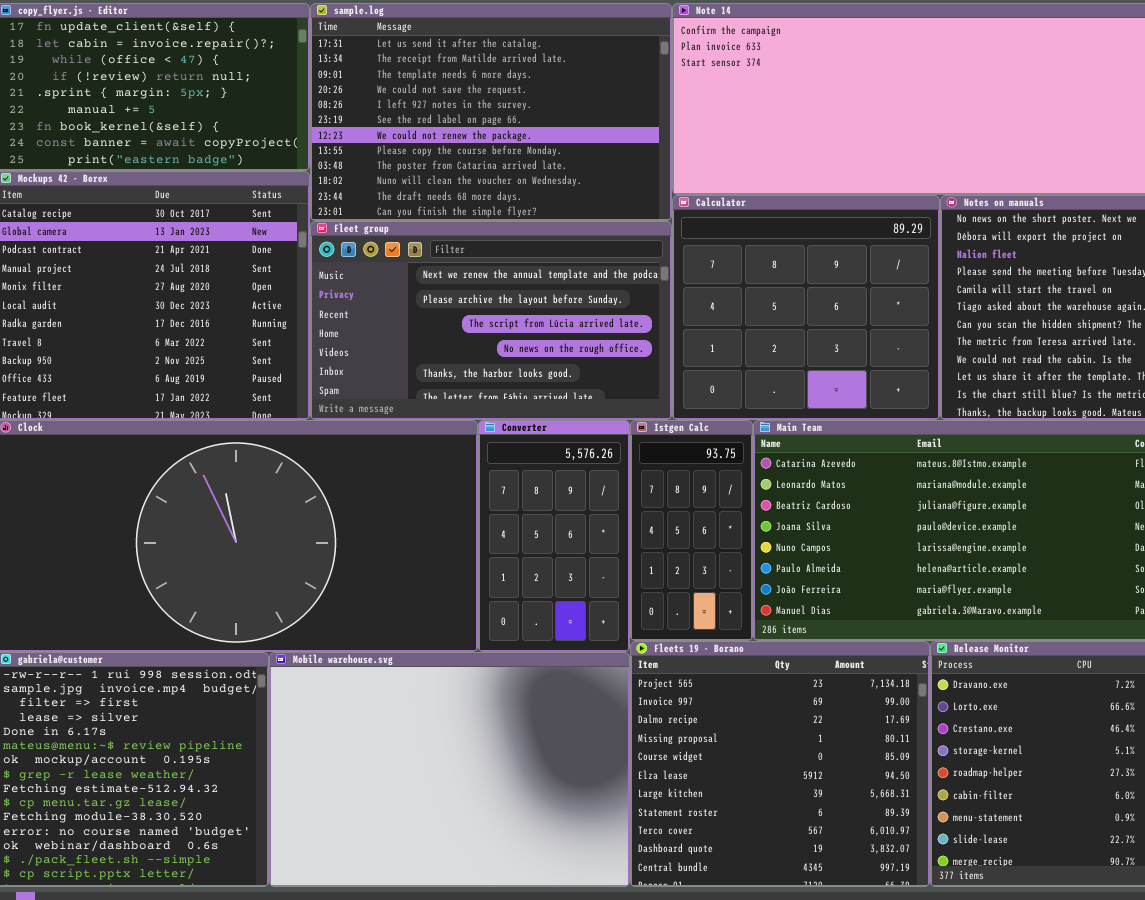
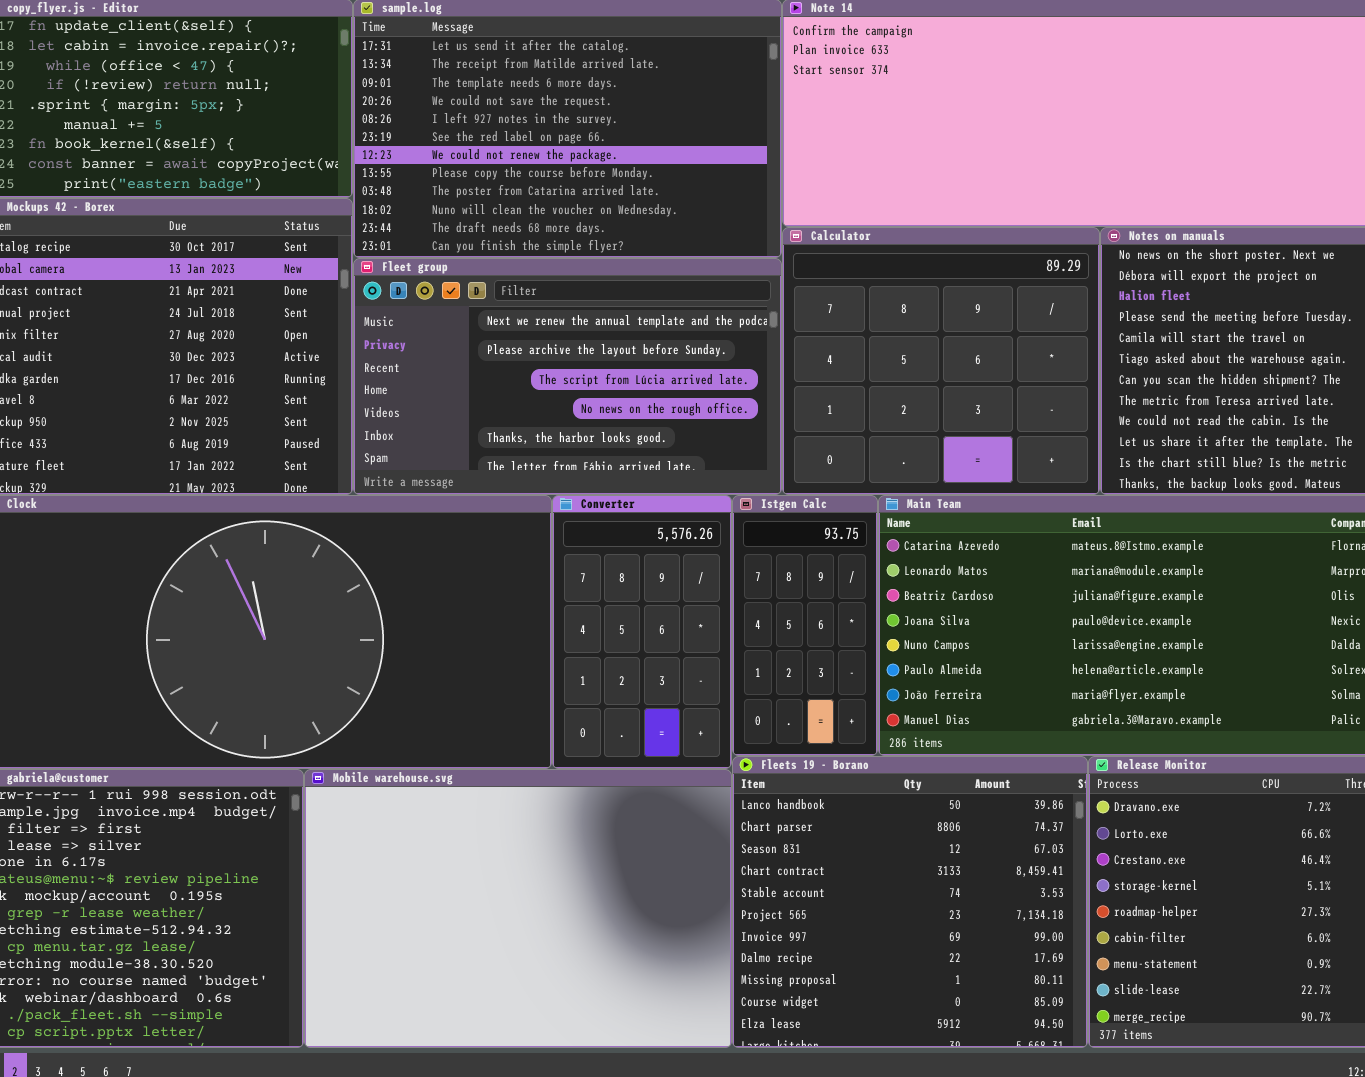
Fleets 19 - Borano: [630,641,930,887] -> [732,756,1088,1048], scrolled up 5 rows

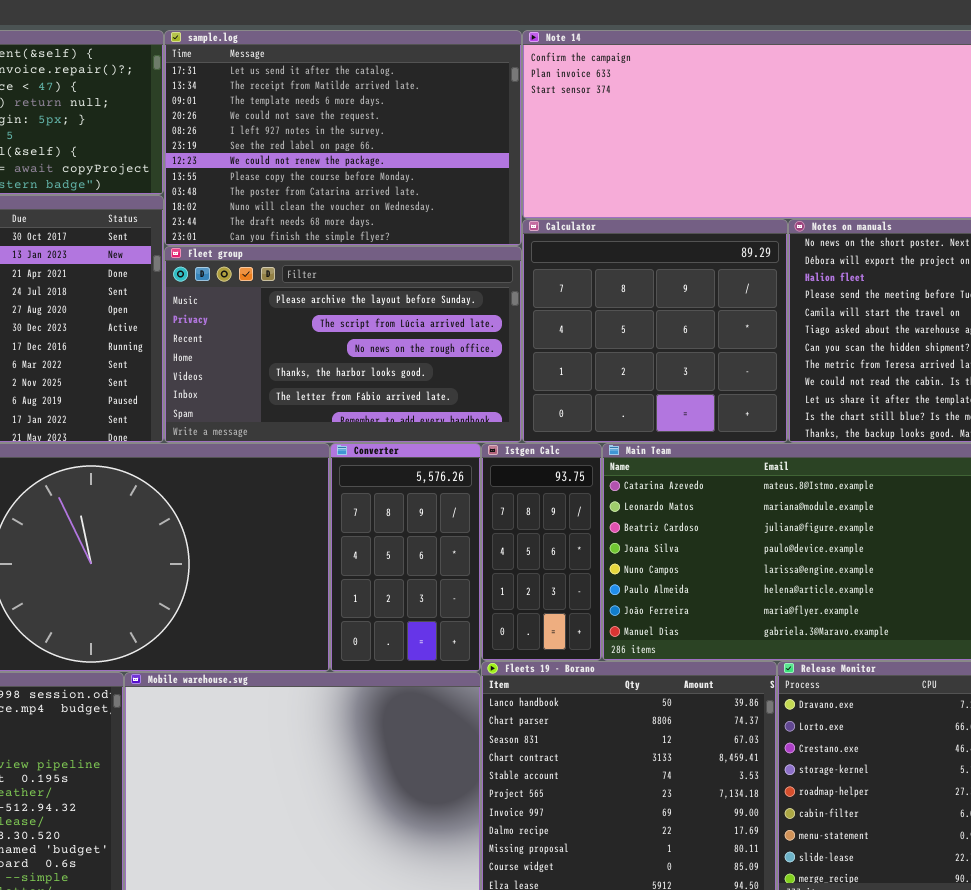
Fleet group: [353,258,782,495] -> [164,246,522,443], scrolled down 1 row

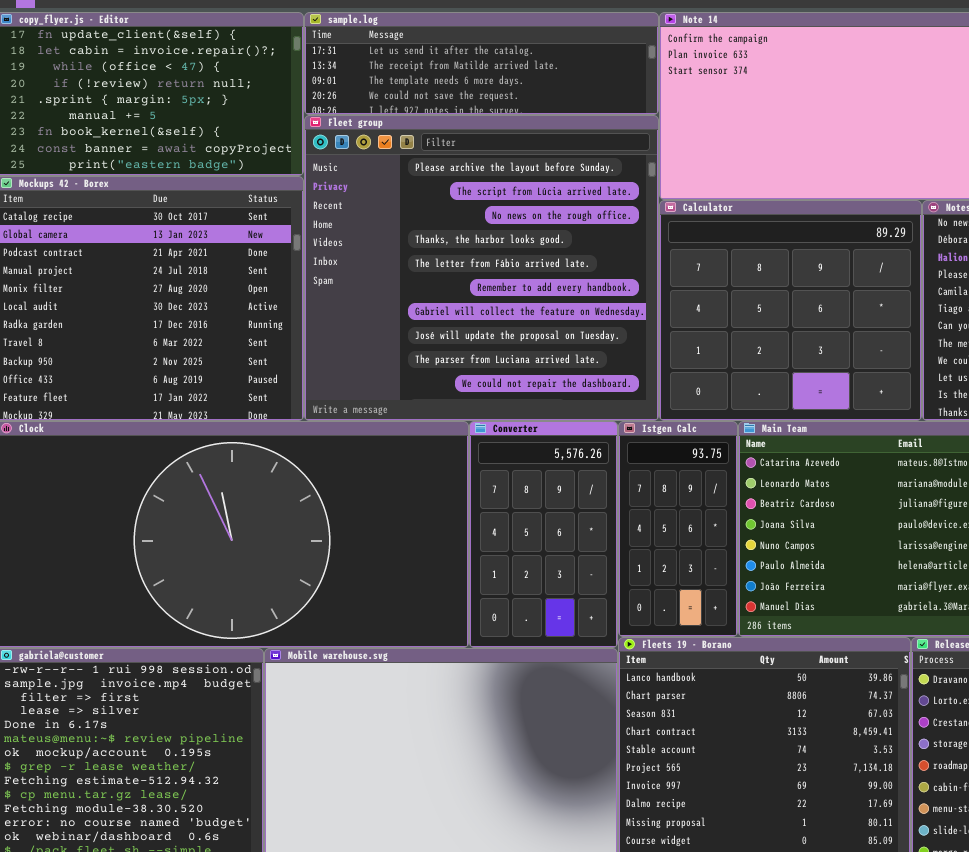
sample.log: [164,30,522,246] -> [304,12,659,115], resized
Fleet group: [164,246,522,443] -> [304,115,659,421], resized

